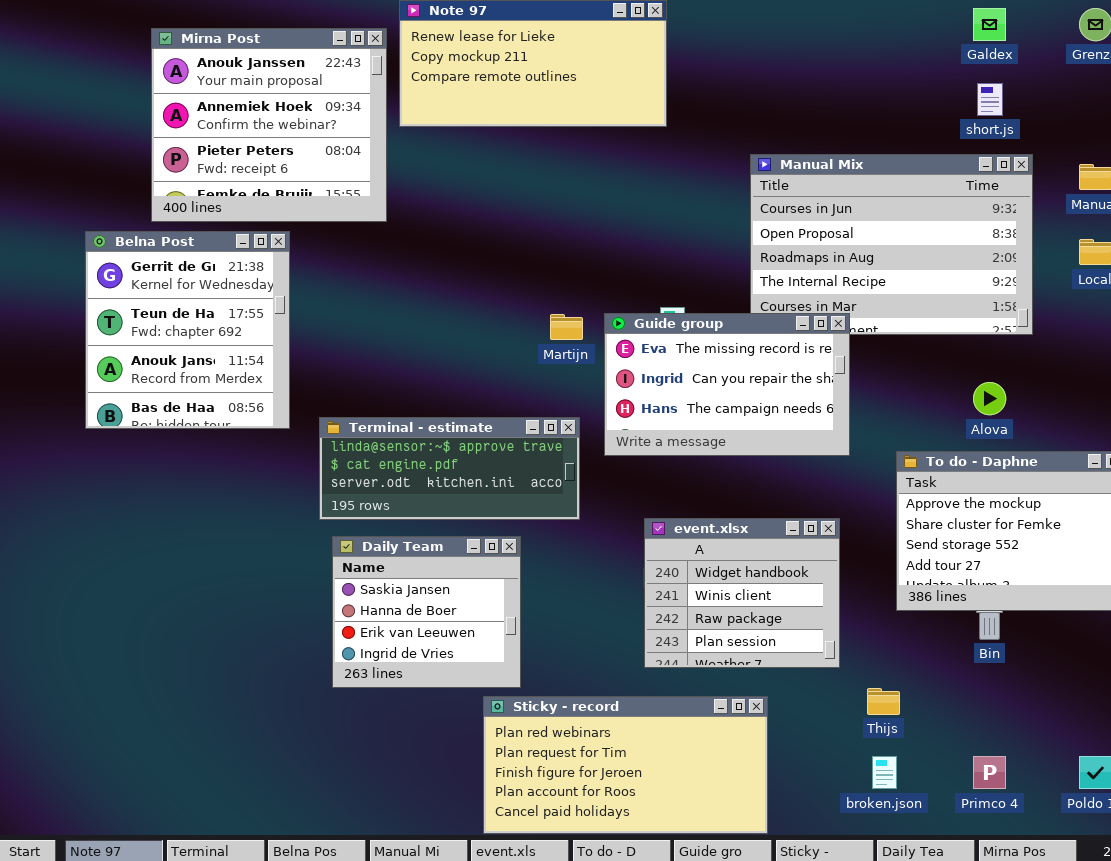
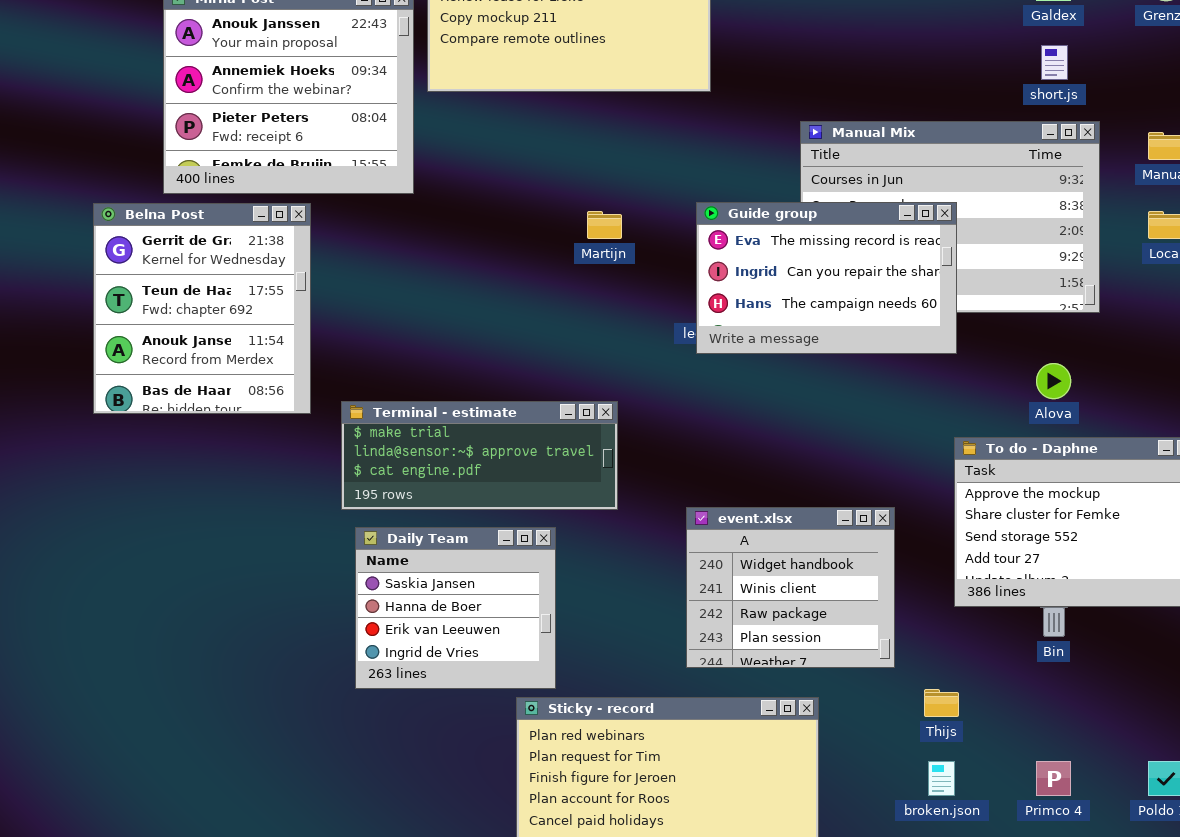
Guide group: [604,313,850,456] -> [696,202,957,354], moved
Martijn: [550,314,583,340] -> [587,211,622,239], moved
Terminal - estimate: [319,417,580,520] -> [341,401,618,510], scrolled up 1 row

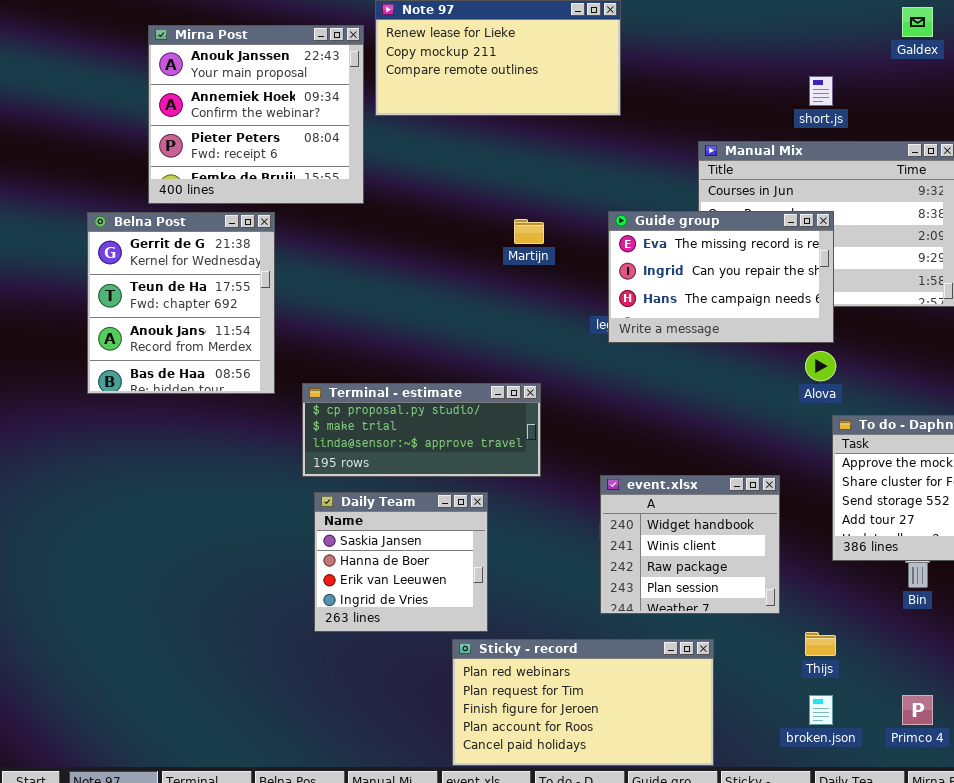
short.js: [1041,45,1068,80] -> [809,76,833,106], moved
Alova: [1036,363,1071,399] -> [805,351,836,381], moved
Terminal - estimate: [341,401,618,510] -> [302,383,541,477], scrolled up 1 row

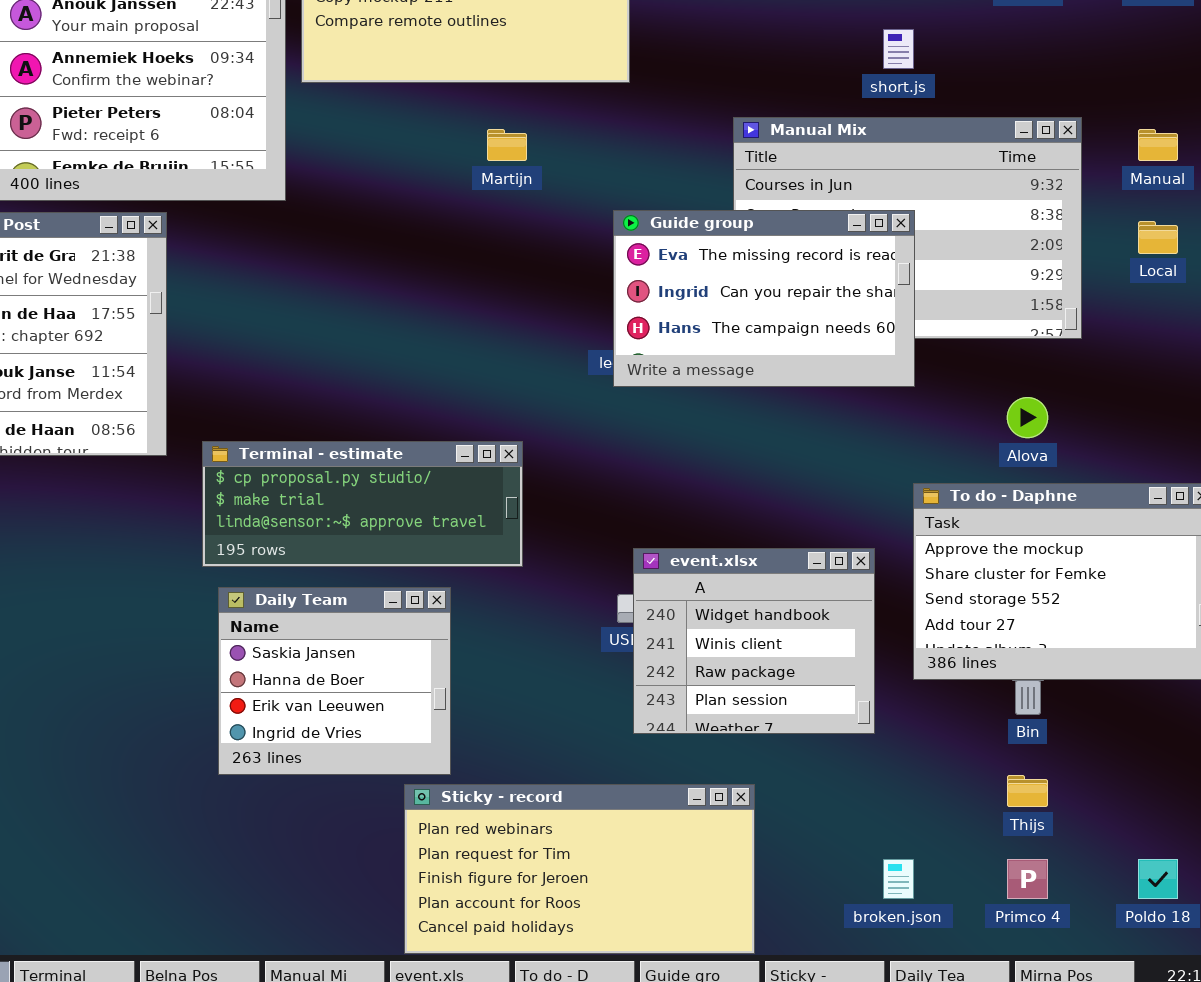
Martijn: [514,219,544,244] -> [487,129,527,161], moved
Alova: [805,351,836,381] -> [1007,397,1048,438], moved
event.xlsx: [600,475,780,614] -> [633,548,875,734], moved
Thijs: [805,632,836,656] -> [1007,775,1048,807], moved

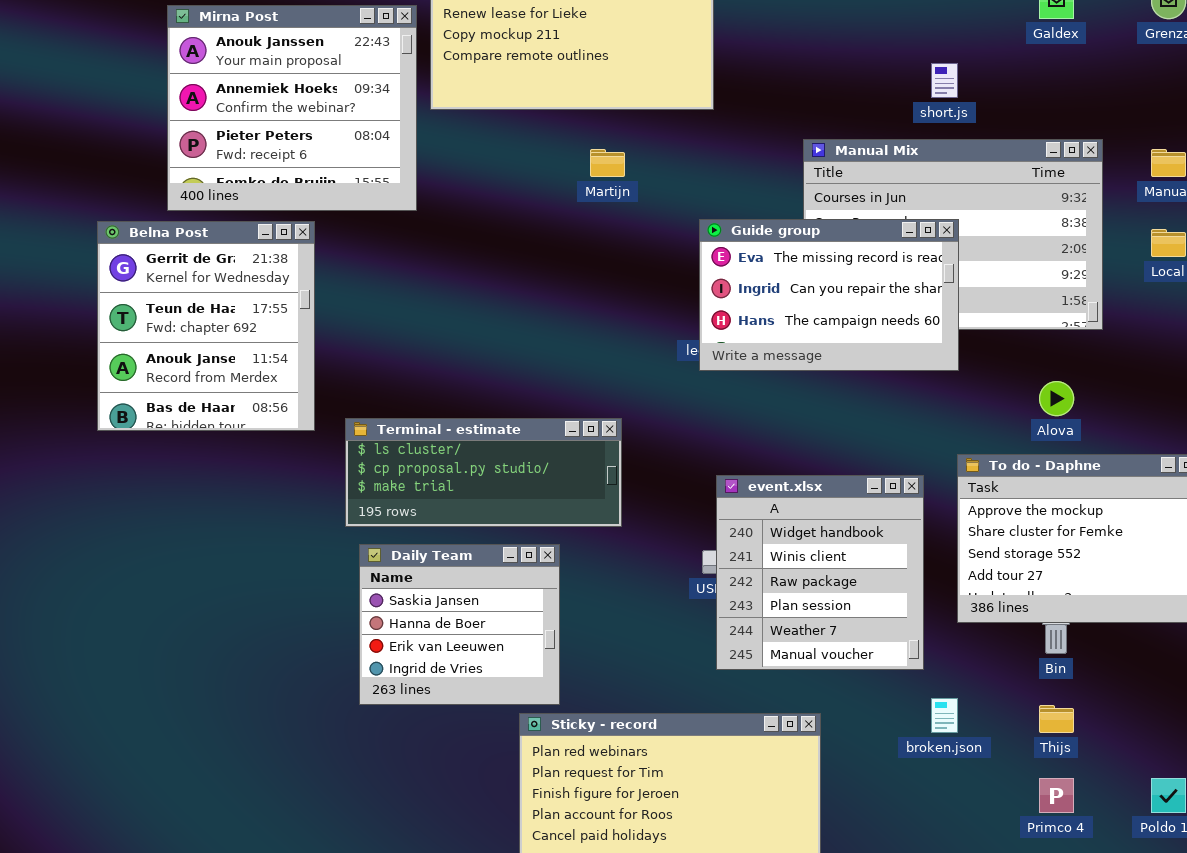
Terminal - estimate: [202,441,523,567] -> [345,418,622,527], scrolled up 1 row
event.xlsx: [633,548,875,734] -> [716,475,924,670], resized
broken.json: [883,859,914,899] -> [931,698,958,733], moved

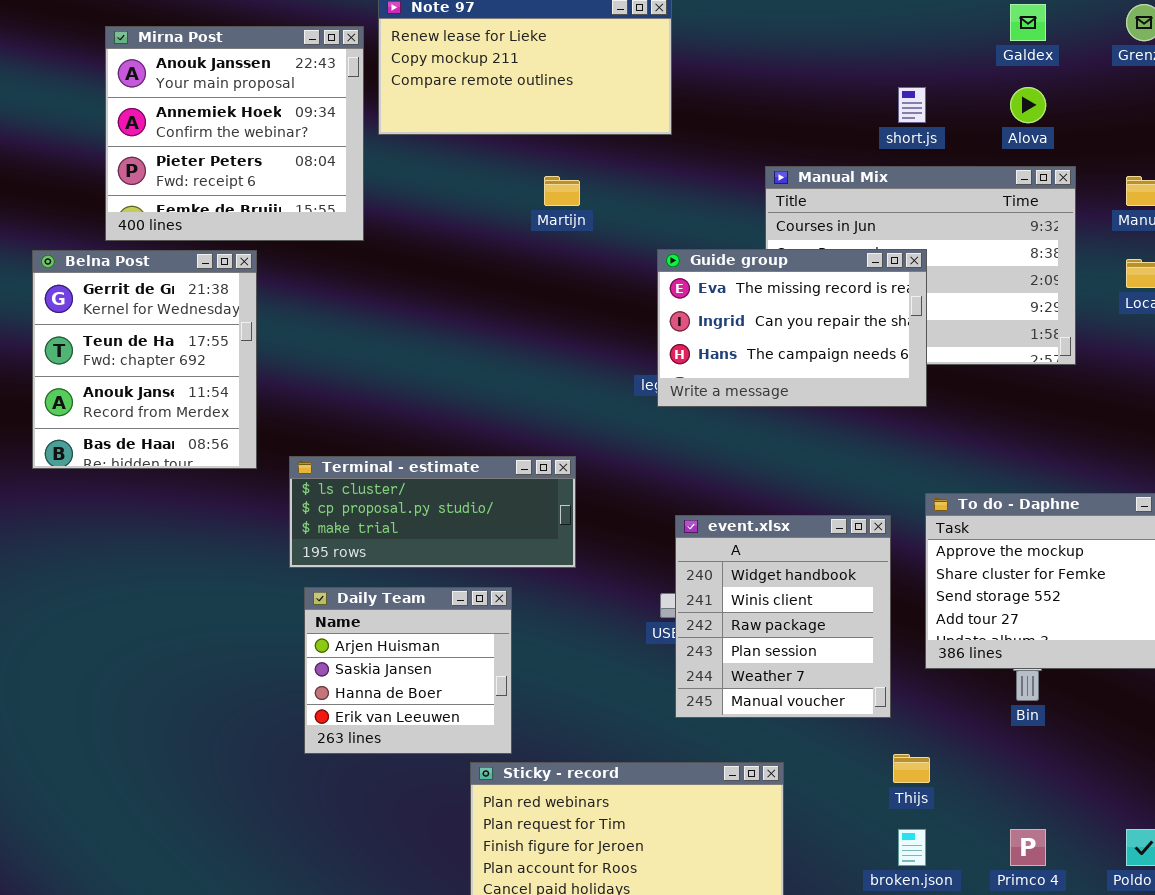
Alova: [1039,381,1074,416] -> [1010,87,1046,123], moved
Daily Team: [359,544,560,705] -> [304,587,512,754], scrolled up 1 row
broken.json: [931,698,958,733] -> [898,829,926,866], moved
Thijs: [1039,705,1074,733] -> [893,754,930,783], moved

